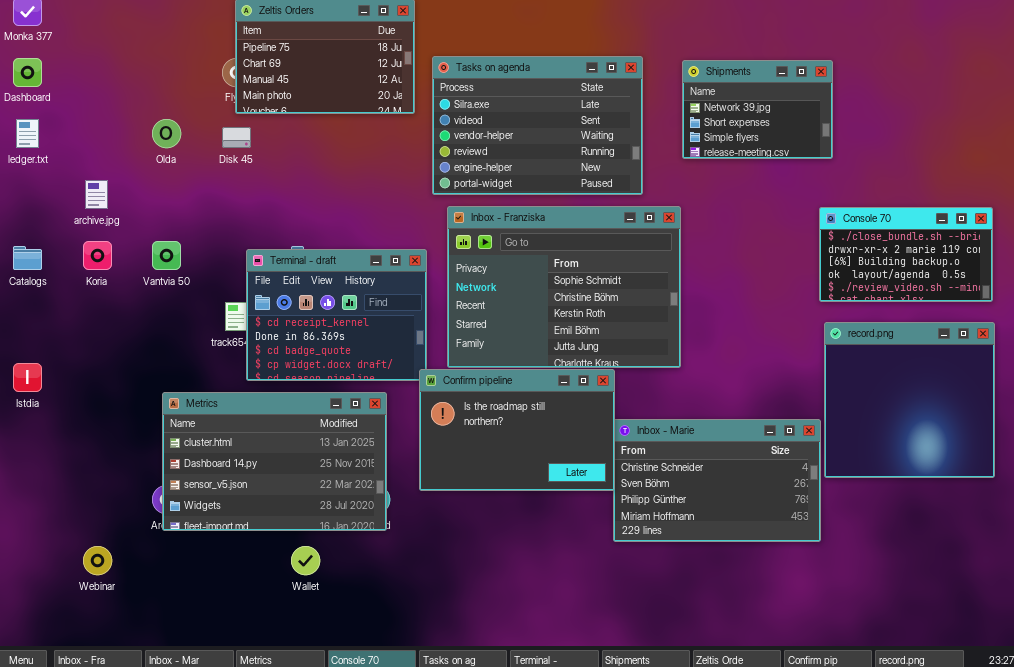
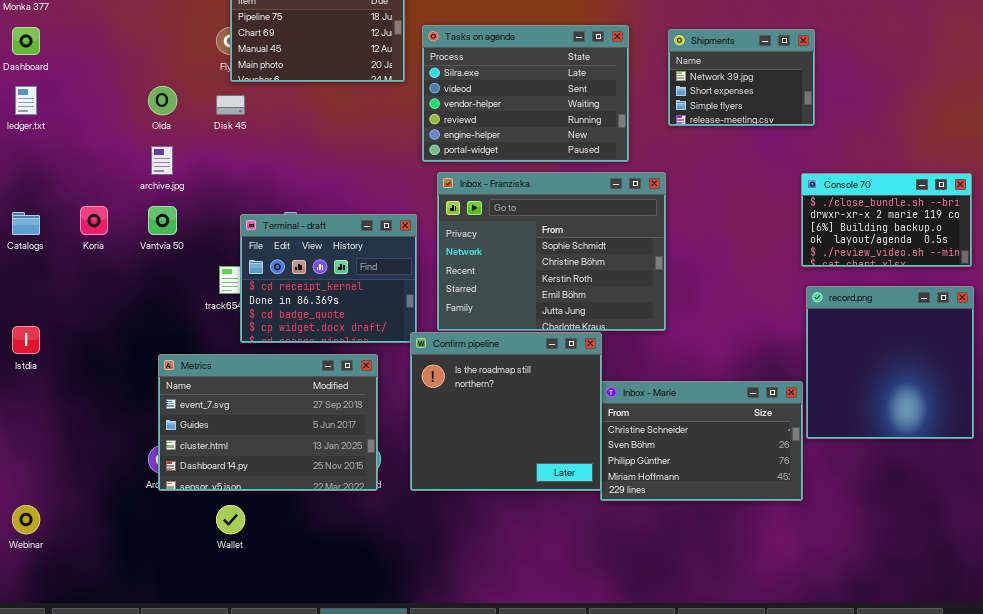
archive.jpg: [85,180,108,209] -> [151,146,173,175], moved
Confirm pipeline: [419,369,615,491] -> [410,332,602,491], resized
Metrics: [162,392,387,531] -> [158,354,378,491], scrolled up 2 rows
Webinar: [83,546,112,575] -> [12,505,40,534], moved
Wallet: [291,546,320,575] -> [216,505,245,534], moved

